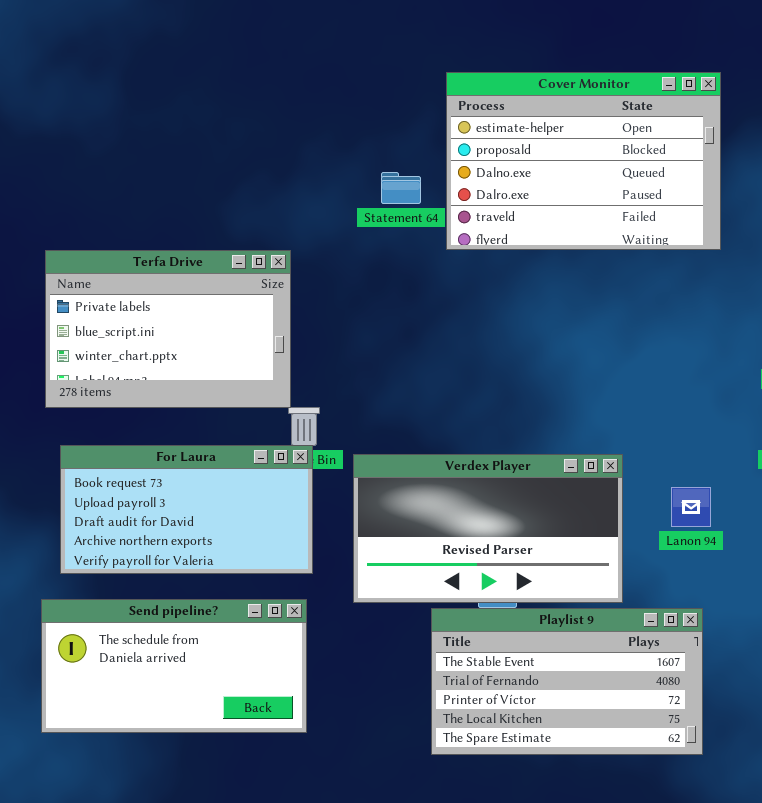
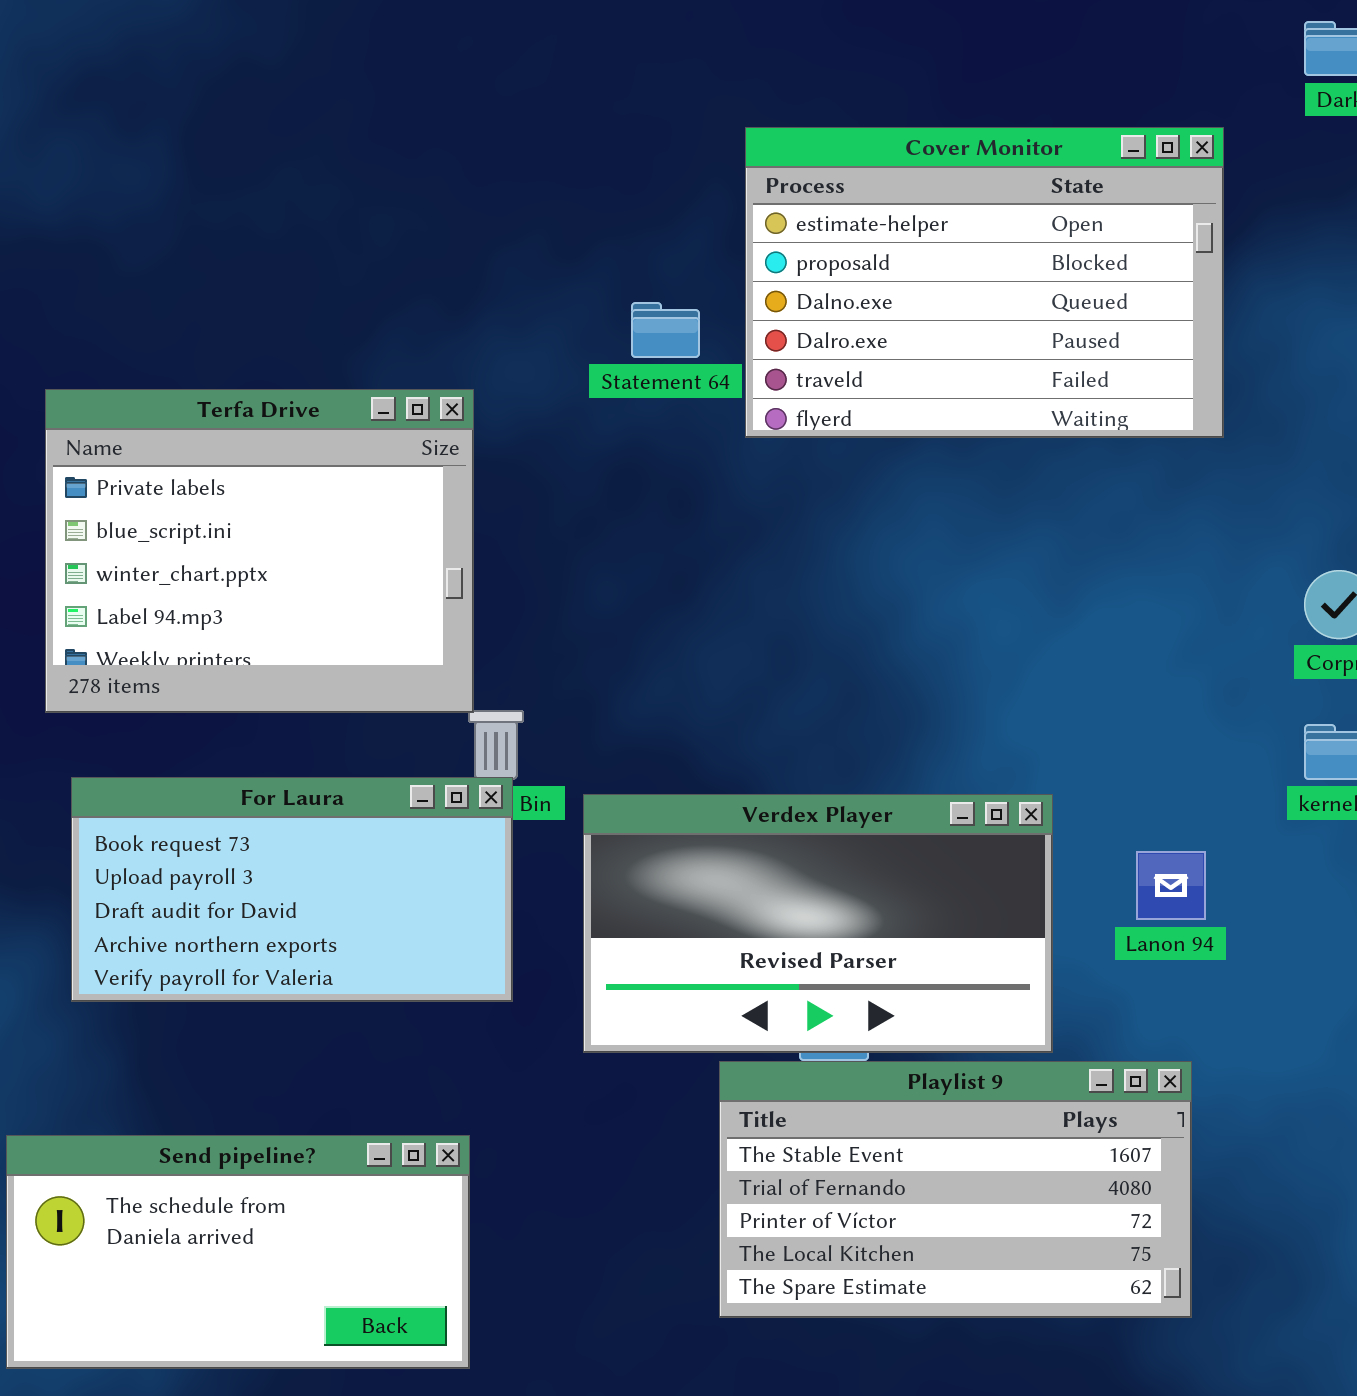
Terfa Drive: [45,250,291,408] -> [45,389,474,713], resized
Send pipeline?: [41,599,307,733] -> [6,1135,470,1369], moved

